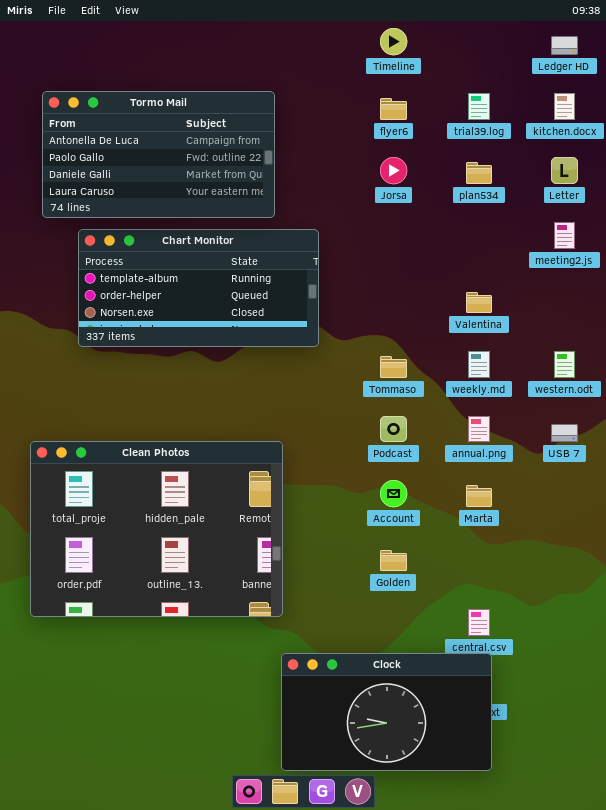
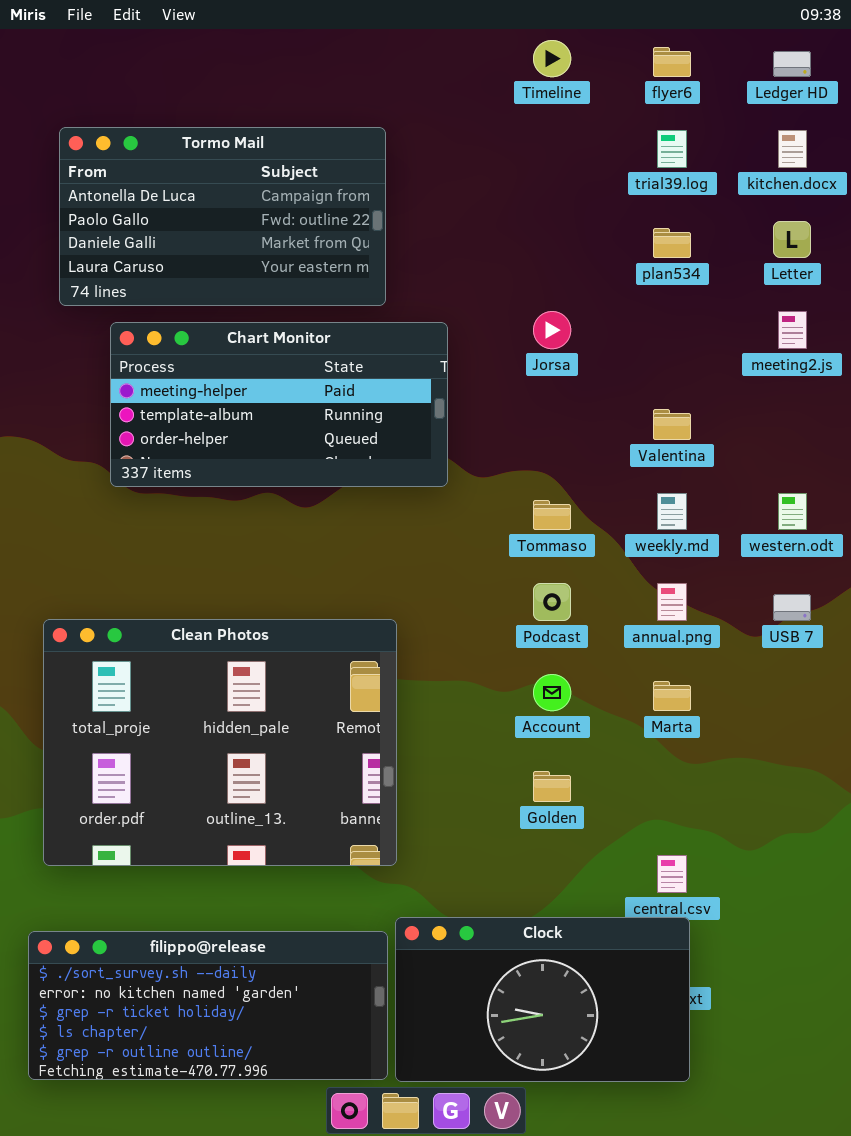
flyer6: [380,98,407,120] -> [653,47,691,77], moved
Jorsa: [380,157,407,184] -> [533,311,571,349], moved
Chart Monitor: [78,229,319,347] -> [110,322,448,487], scrolled up 1 row
filippo@release: none -> [28,931,388,1080], opened

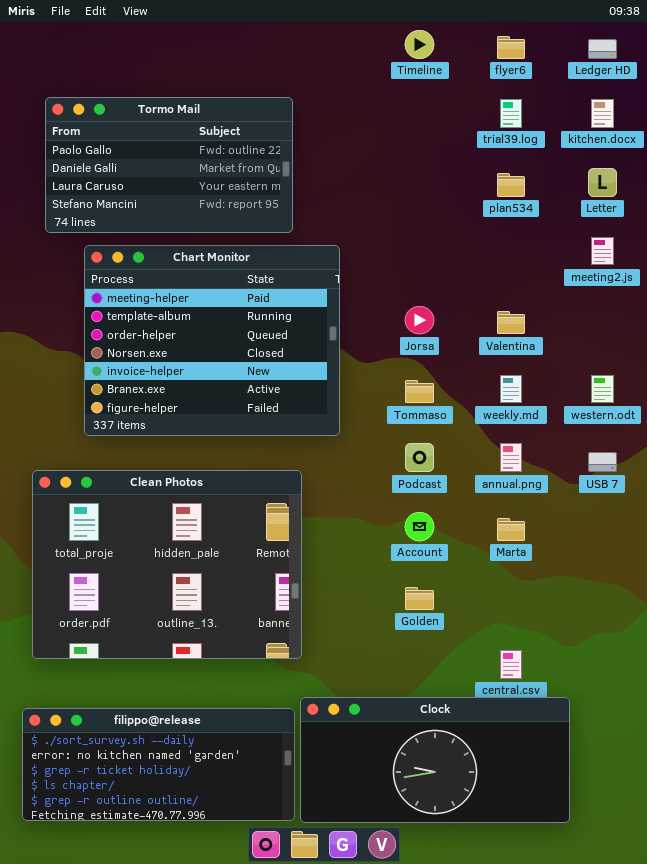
Tormo Mail: [59,127,386,306] -> [45,97,293,233], scrolled down 1 row
Jorsa: [533,311,571,349] -> [405,306,434,334], moved
Chart Monitor: [110,322,448,487] -> [84,245,340,436], resized
Clock: [395,917,690,1082] -> [300,697,570,823], resized

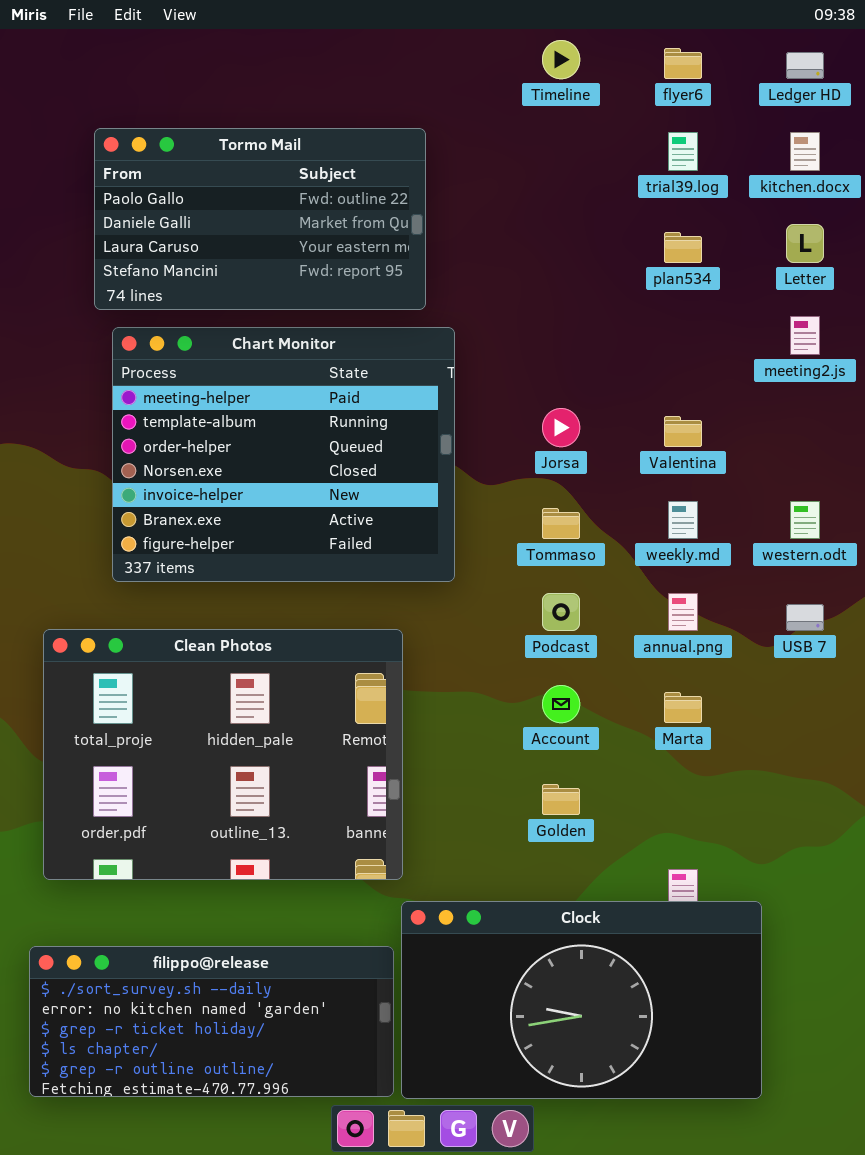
Tormo Mail: [45,97,293,233] -> [94,128,426,310], moved
Clock: [300,697,570,823] -> [401,901,762,1099], resized

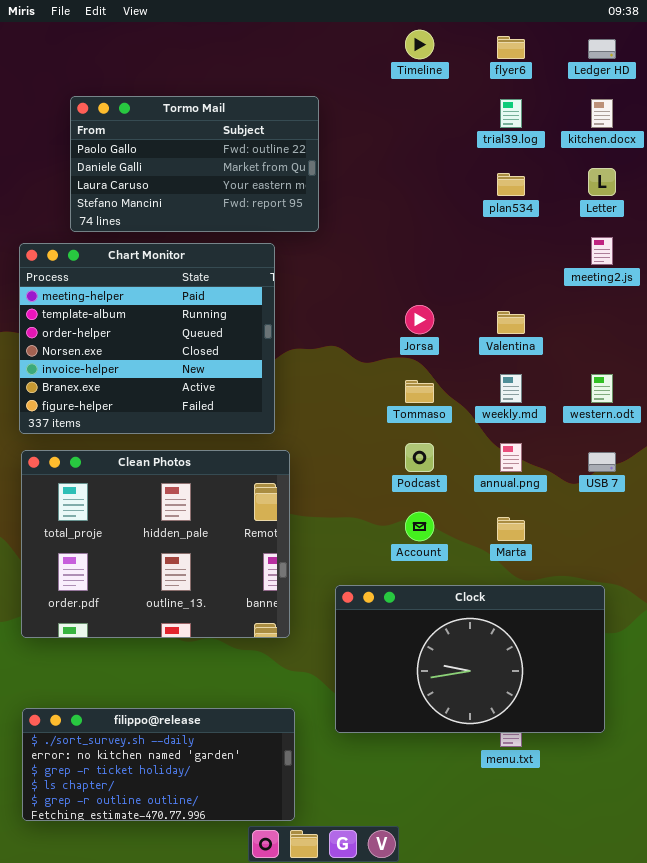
Chart Monitor: [112,327,455,582] -> [19,243,275,434], moved
Clean Photos: [43,629,403,880] -> [21,450,290,638], moved
Clock: [401,901,762,1099] -> [335,585,605,733], moved

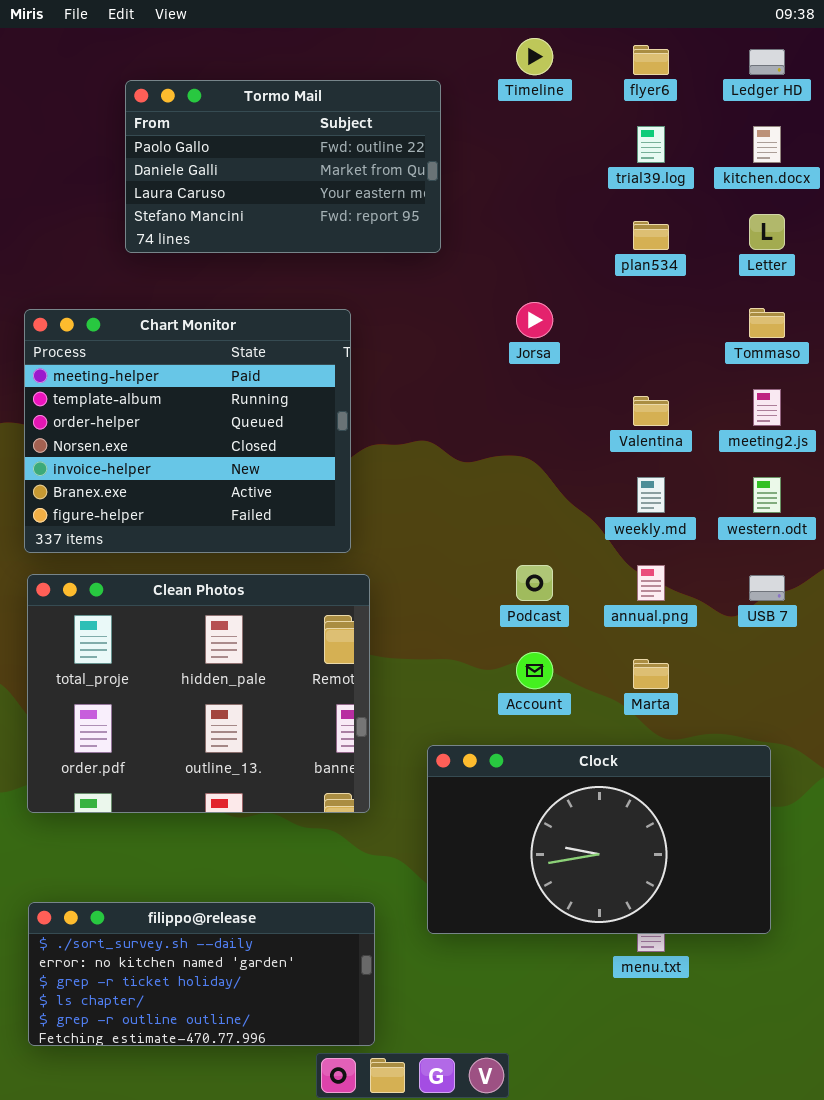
Tormo Mail: [70,96,319,232] -> [125,80,441,253], moved
meeting2.js: [591,237,613,265] -> [753,389,781,426], moved
Jorsa: [405,305,434,334] -> [516,302,553,338], moved
Tommaso: [405,380,434,403] -> [749,308,785,338], moved

